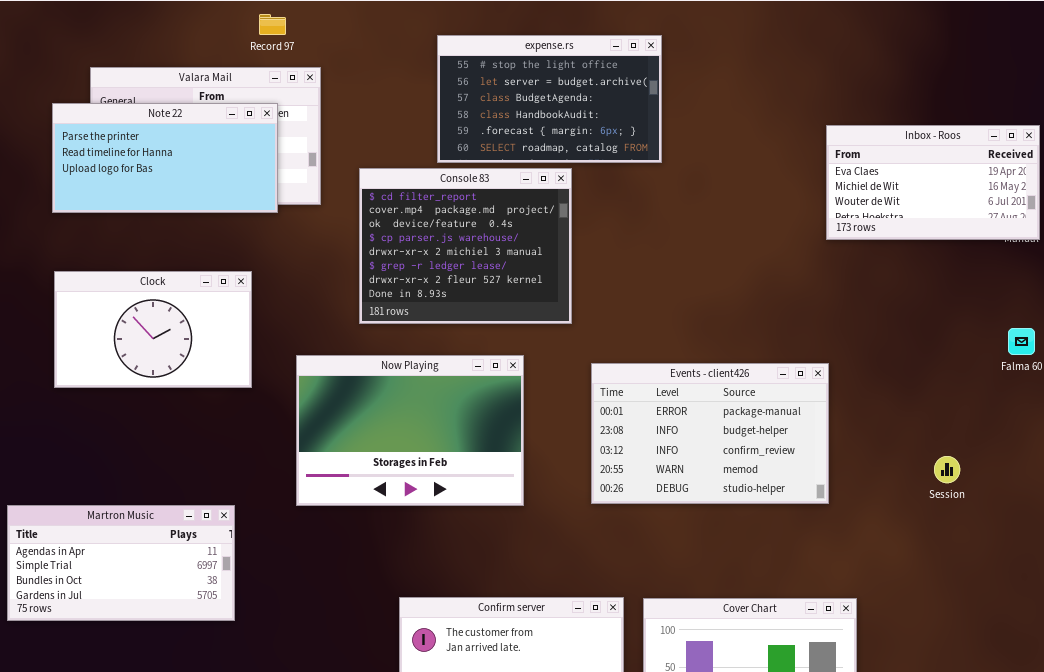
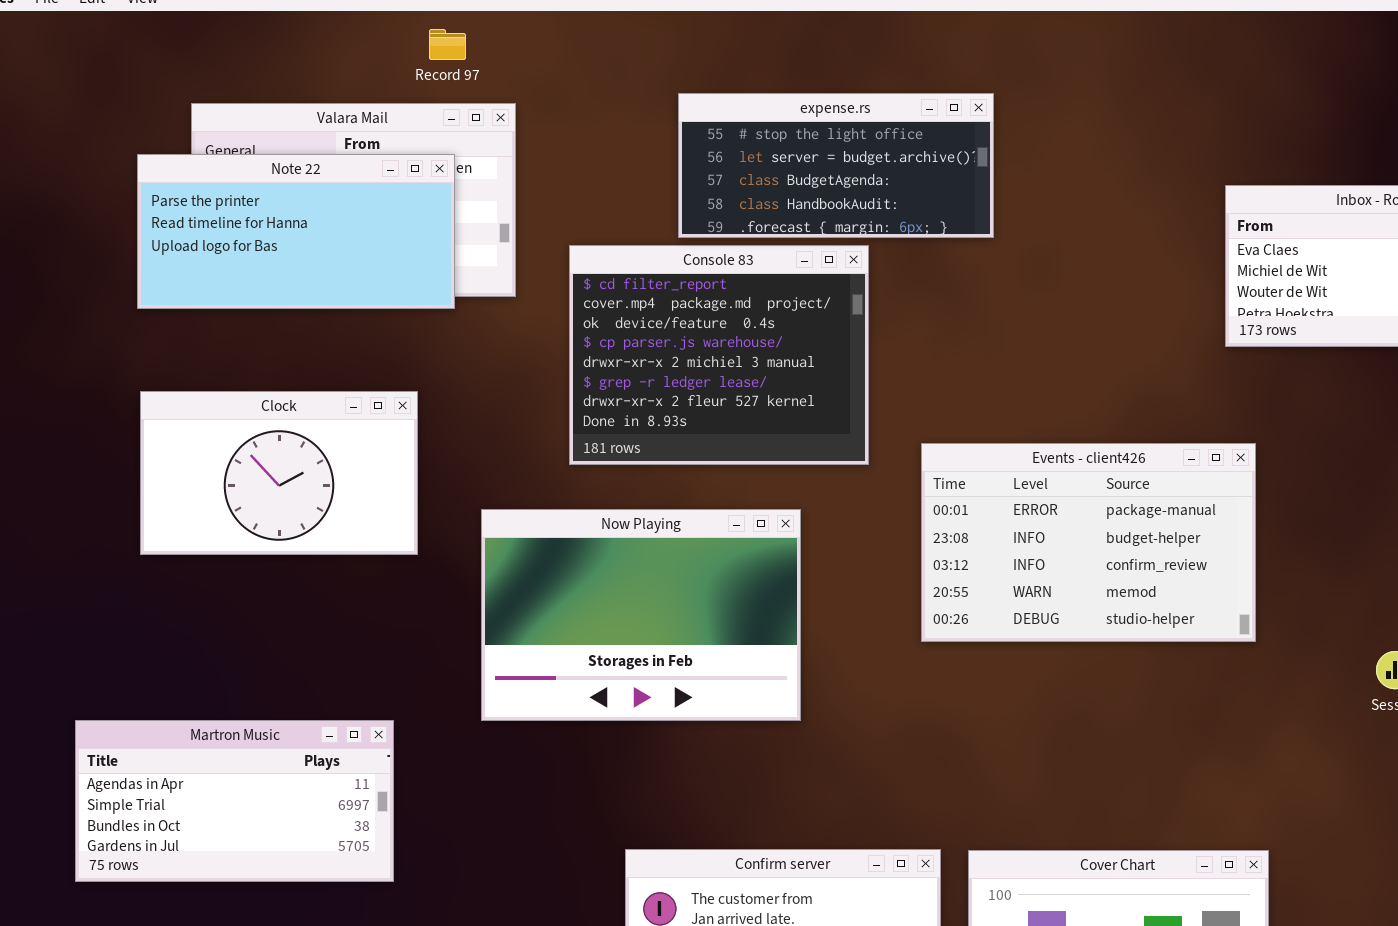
expense.rs: [437,35,662,163] -> [678,93,994,238], resized
Events - client426: [591,363,829,504] -> [921,443,1256,642], moved

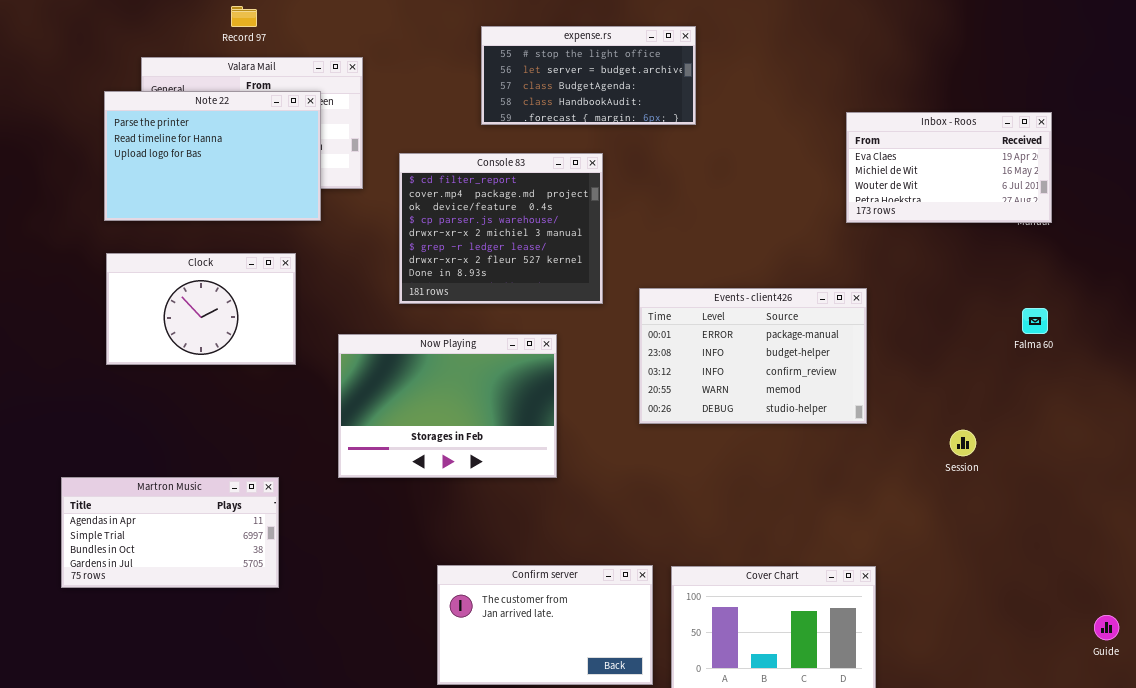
Record 97: [429,29,466,60] -> [231,6,257,27], moved
expense.rs: [678,93,994,238] -> [481,26,696,125], moved
Note 22: [137,154,455,309] -> [104,91,321,221], resized

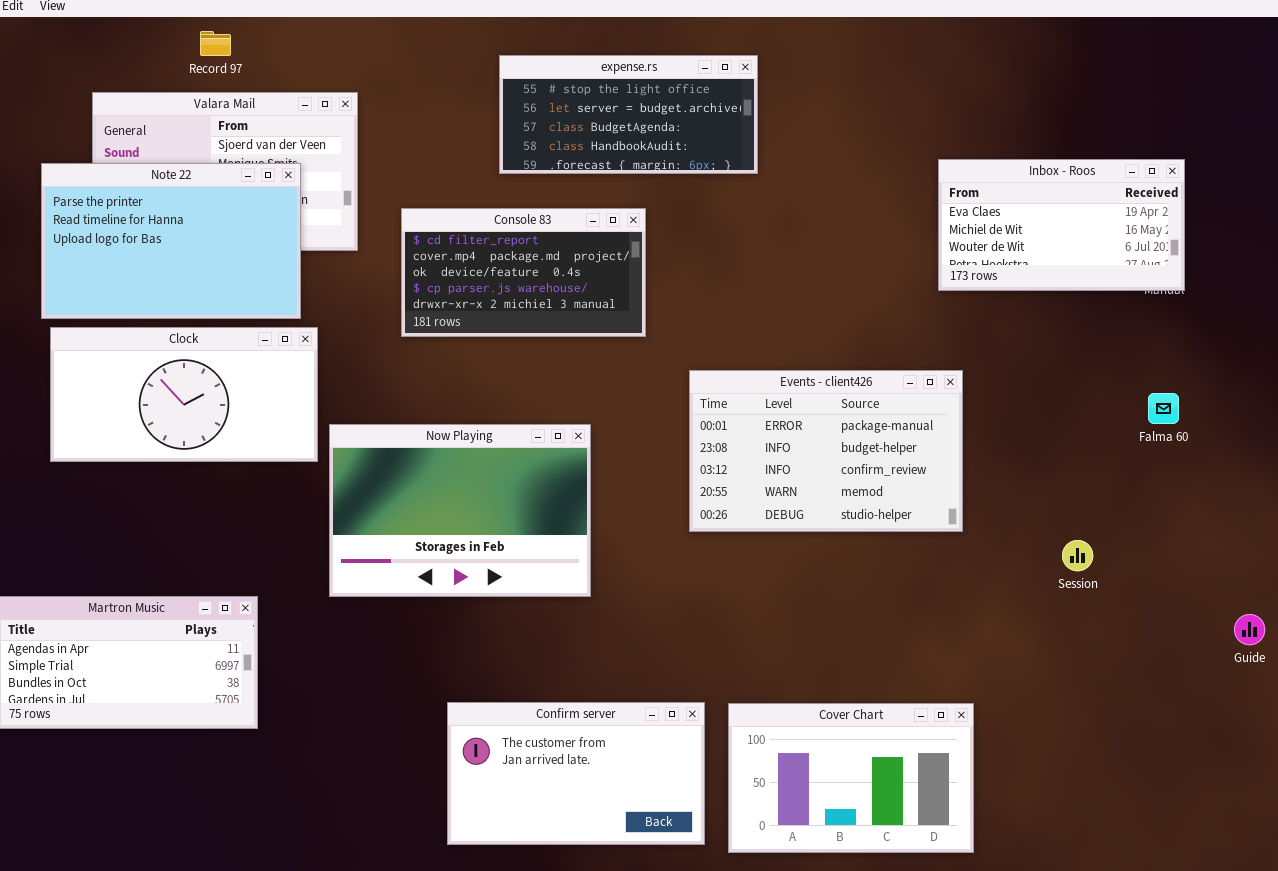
Note 22: [104,91,321,221] -> [41,163,301,319], moved
Console 83: [399,153,603,304] -> [401,208,646,337], resized
Clock: [106,253,296,365] -> [50,327,318,462], resized
Guide: [1094,615,1119,640] -> [1234,614,1265,645], moved

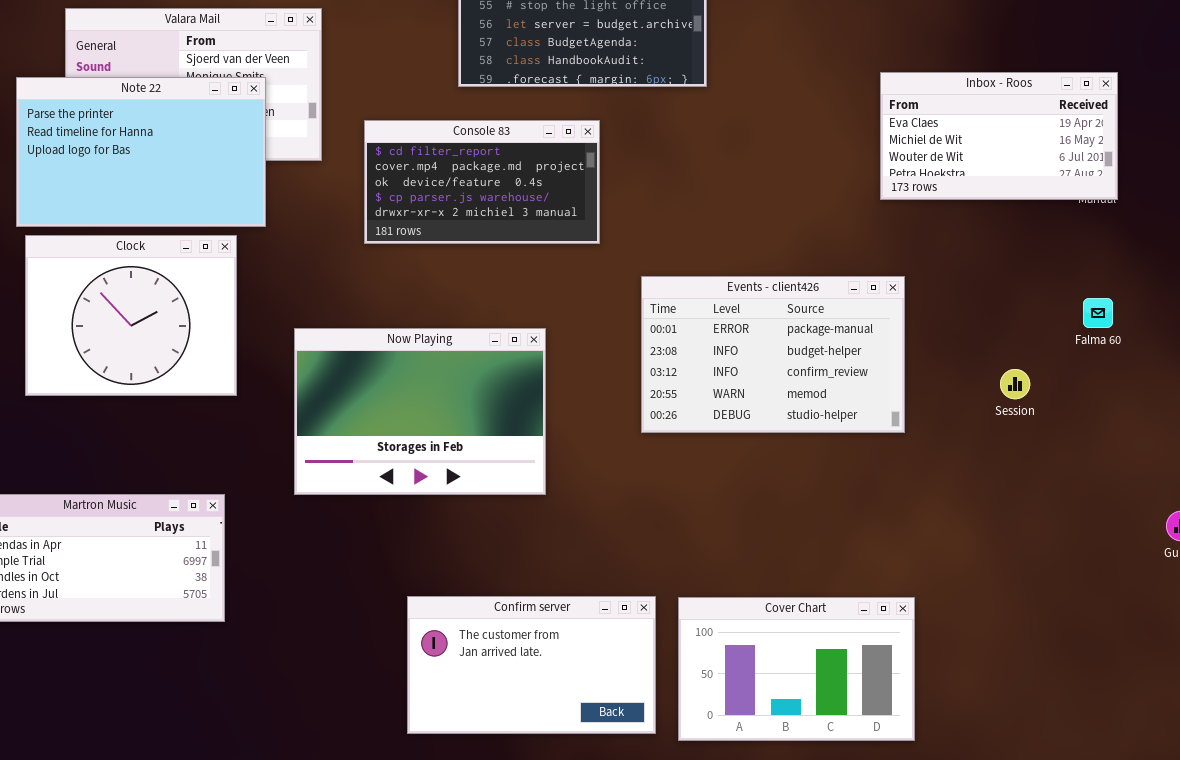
Clock: [50,327,318,462] -> [25,235,237,396], resized
Session: [1062,540,1093,571] -> [1000,369,1030,399], moved

